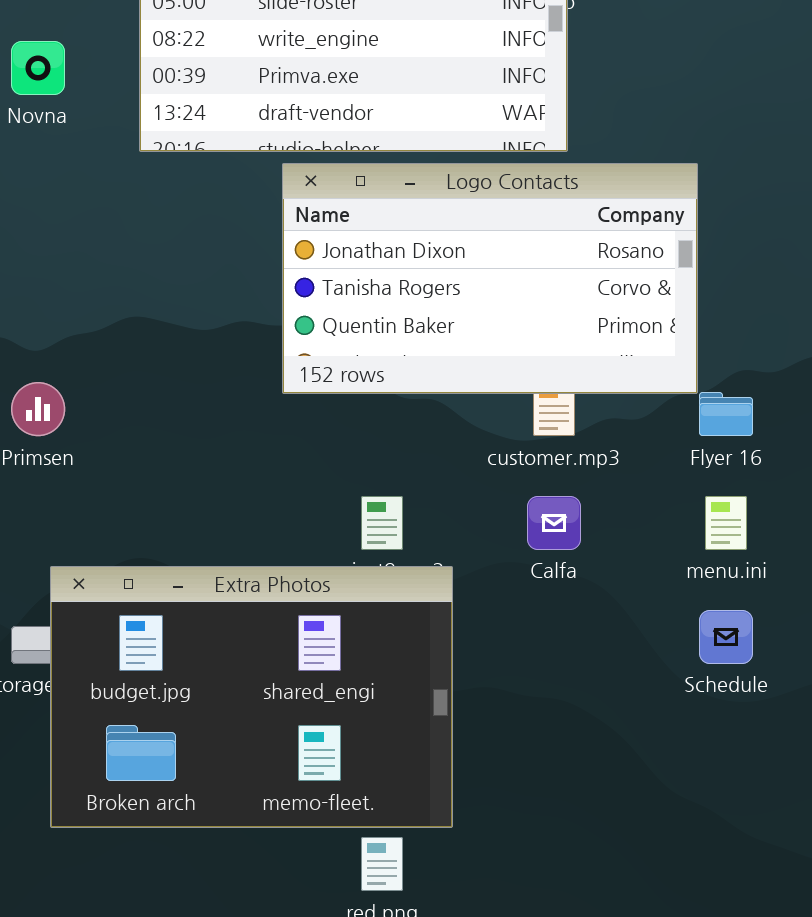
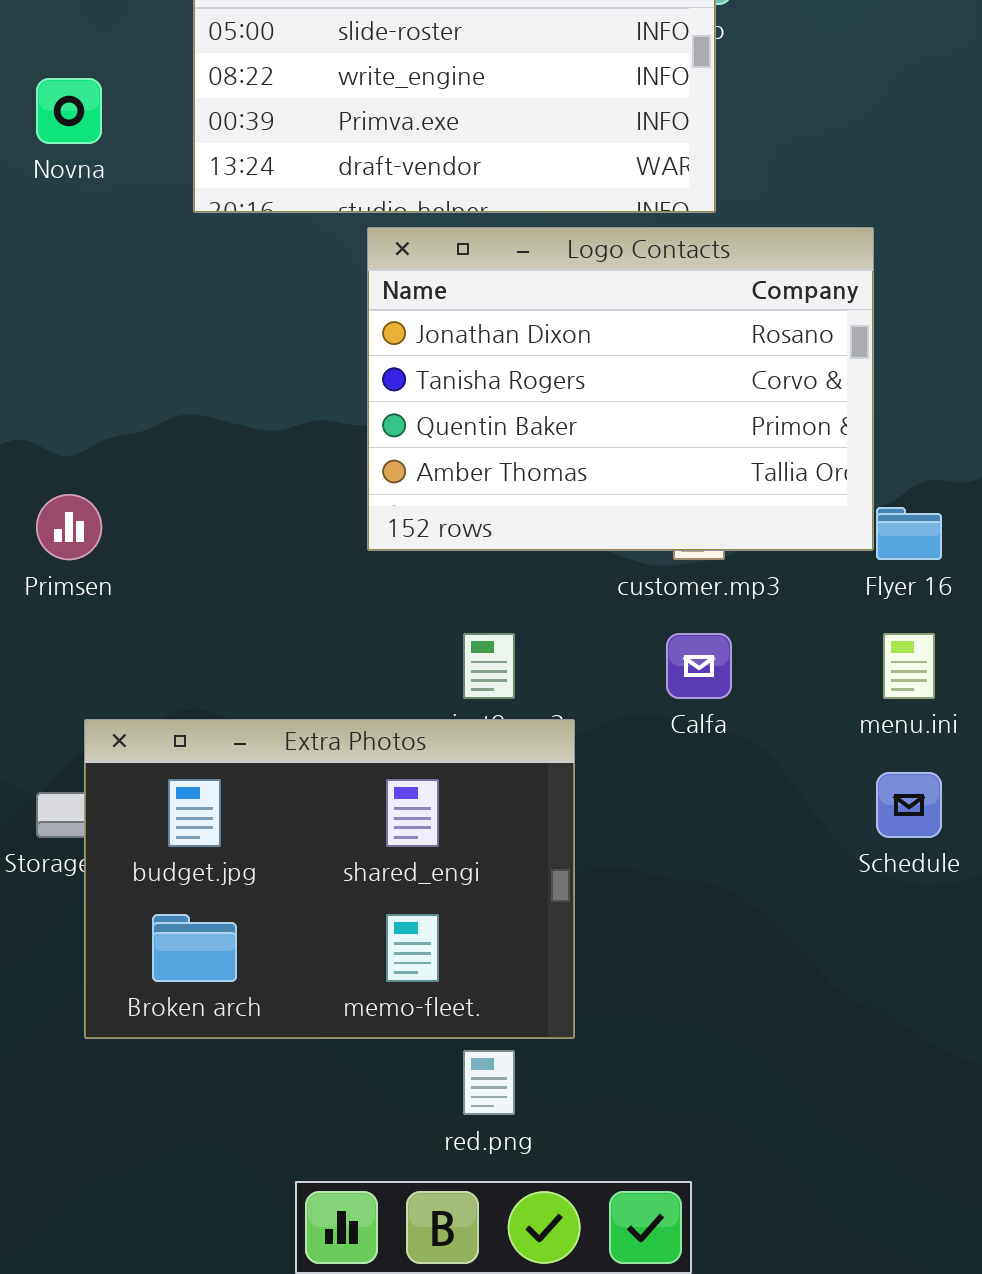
Logo Contacts: [282,163,698,394] -> [367,227,874,551], resized

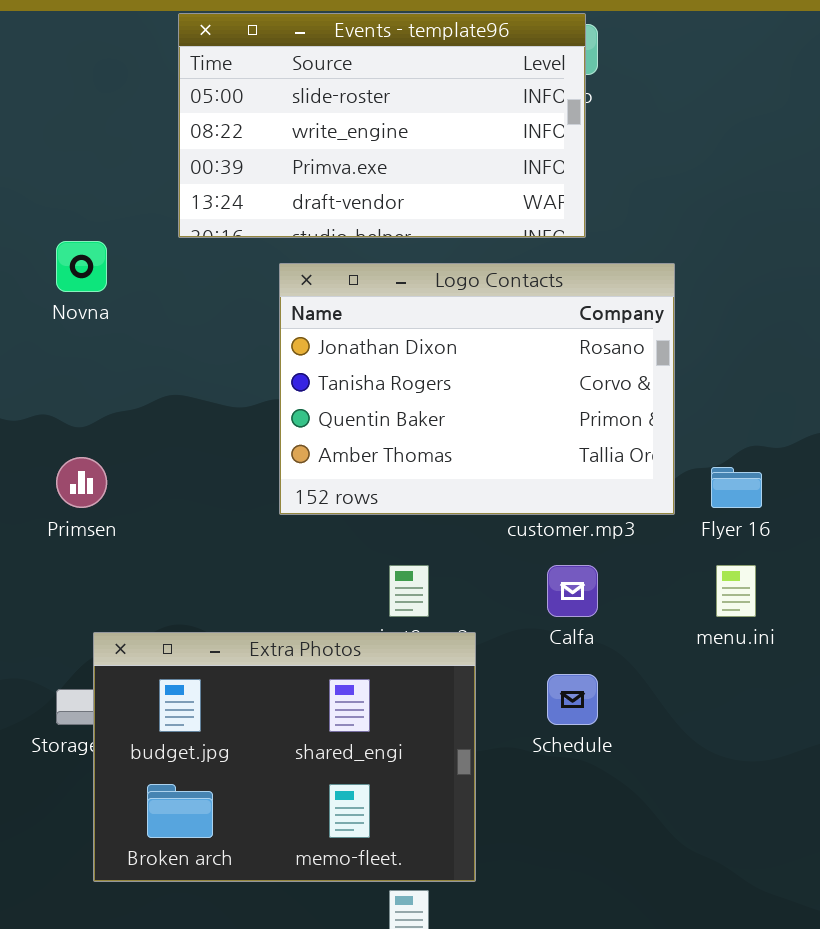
Novna: [36,78,102,144] -> [56,241,107,292], moved
Logo Contacts: [367,227,874,551] -> [279,263,675,515], moved
Schedule: [876,772,942,838] -> [547,674,598,725], moved

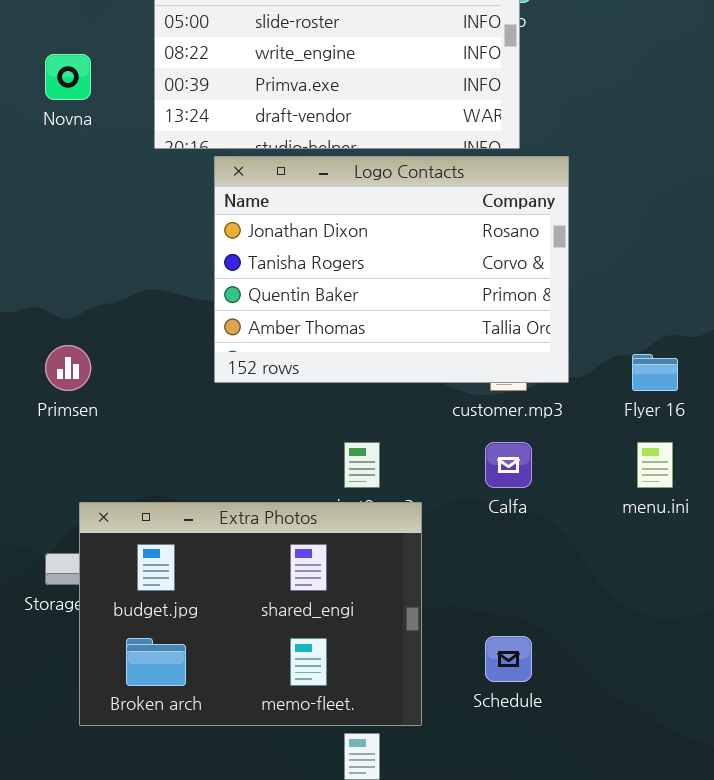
Novna: [56,241,107,292] -> [45,54,91,100], moved
Logo Contacts: [279,263,675,515] -> [214,156,569,383], moved
Schedule: [547,674,598,725] -> [485,636,532,682], moved

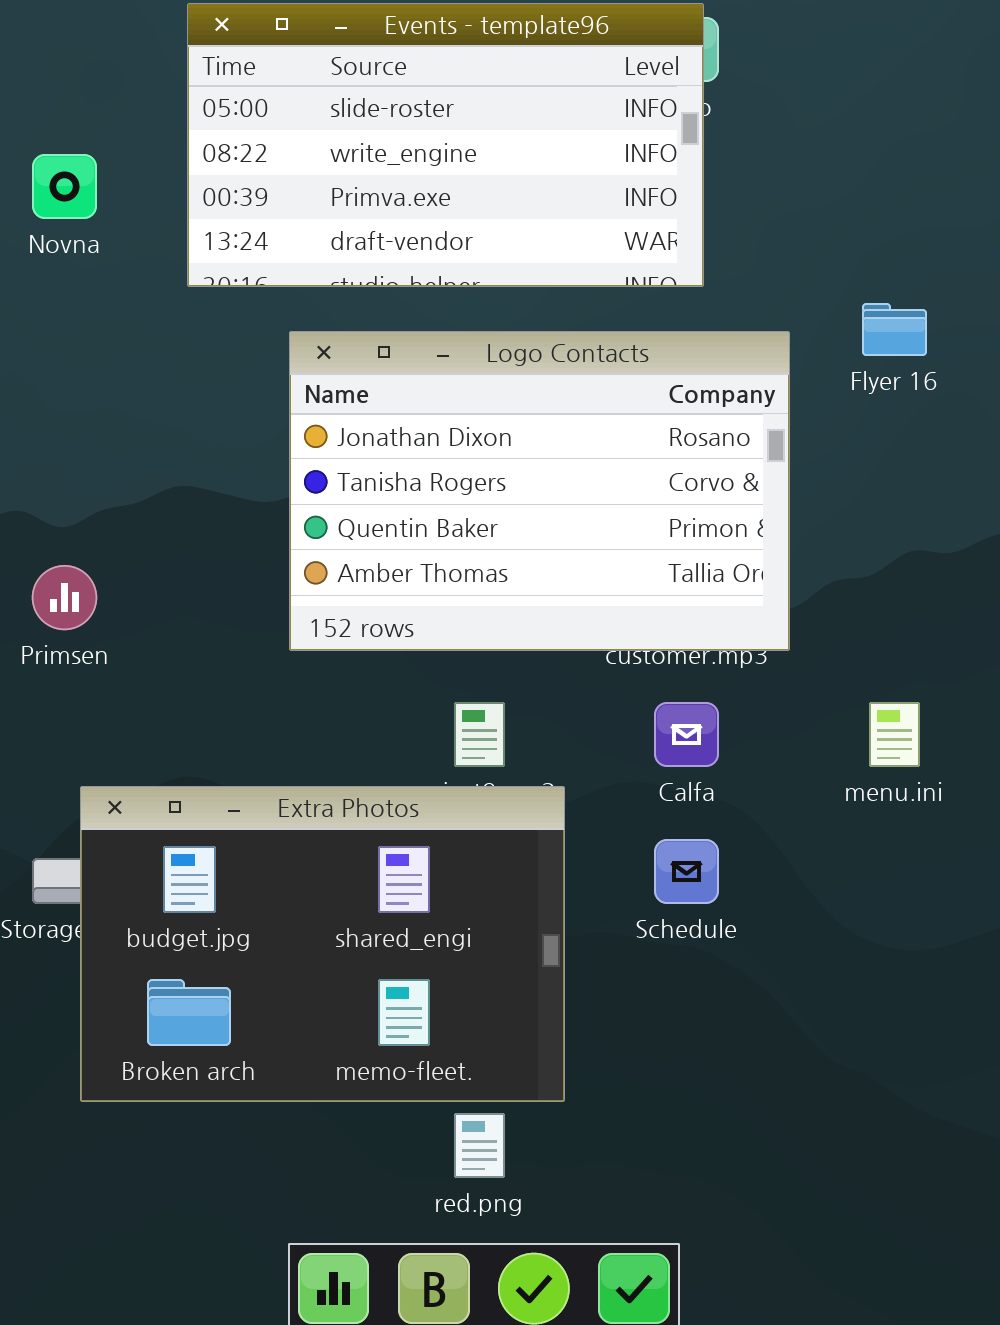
Logo Contacts: [214,156,569,383] -> [289,331,790,651], moved
Flyer 16: [632,354,678,391] -> [862,303,927,356], moved
Schedule: [485,636,532,682] -> [654,839,719,904], moved

